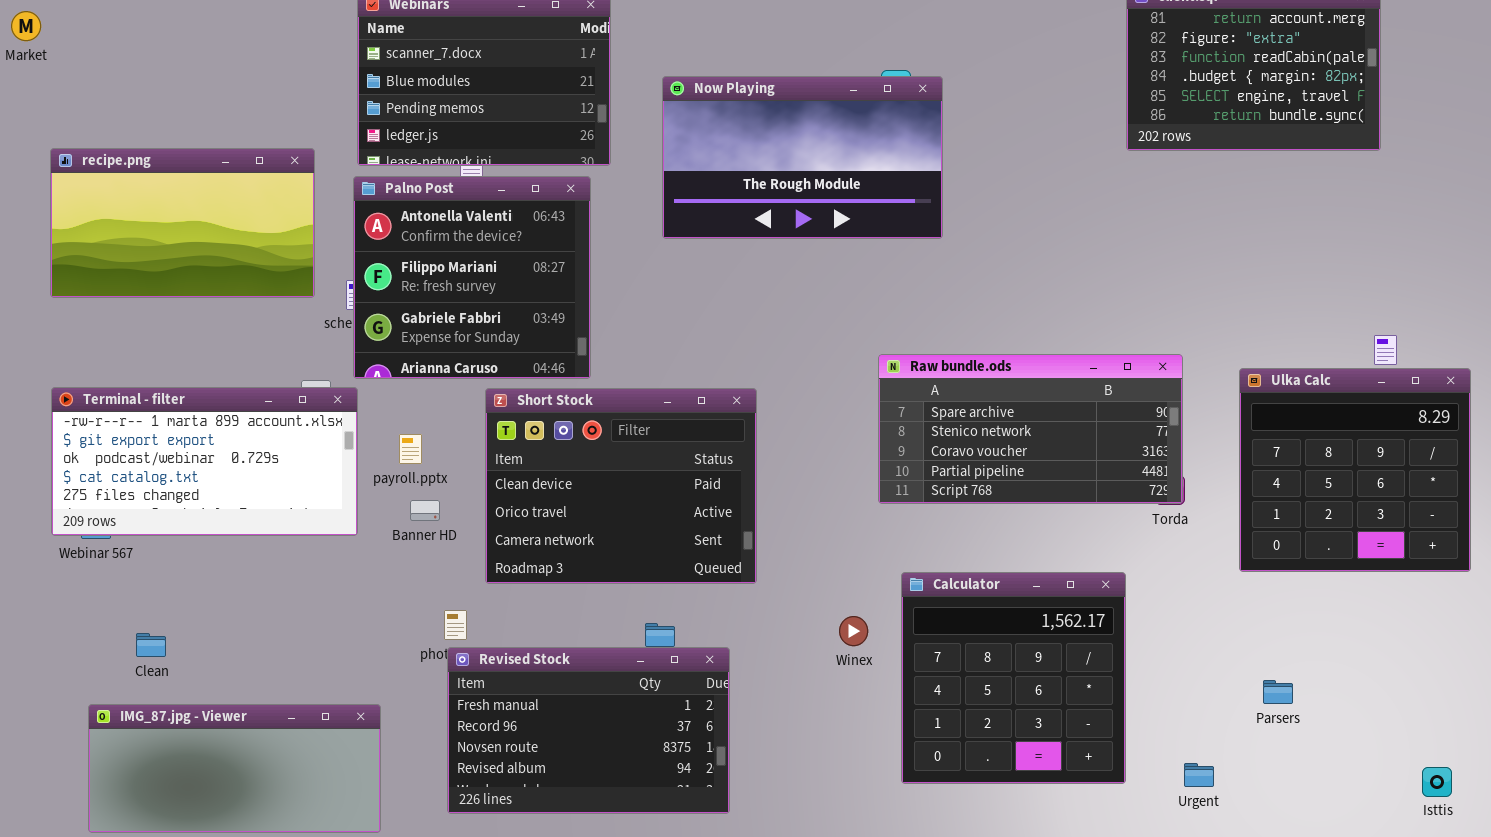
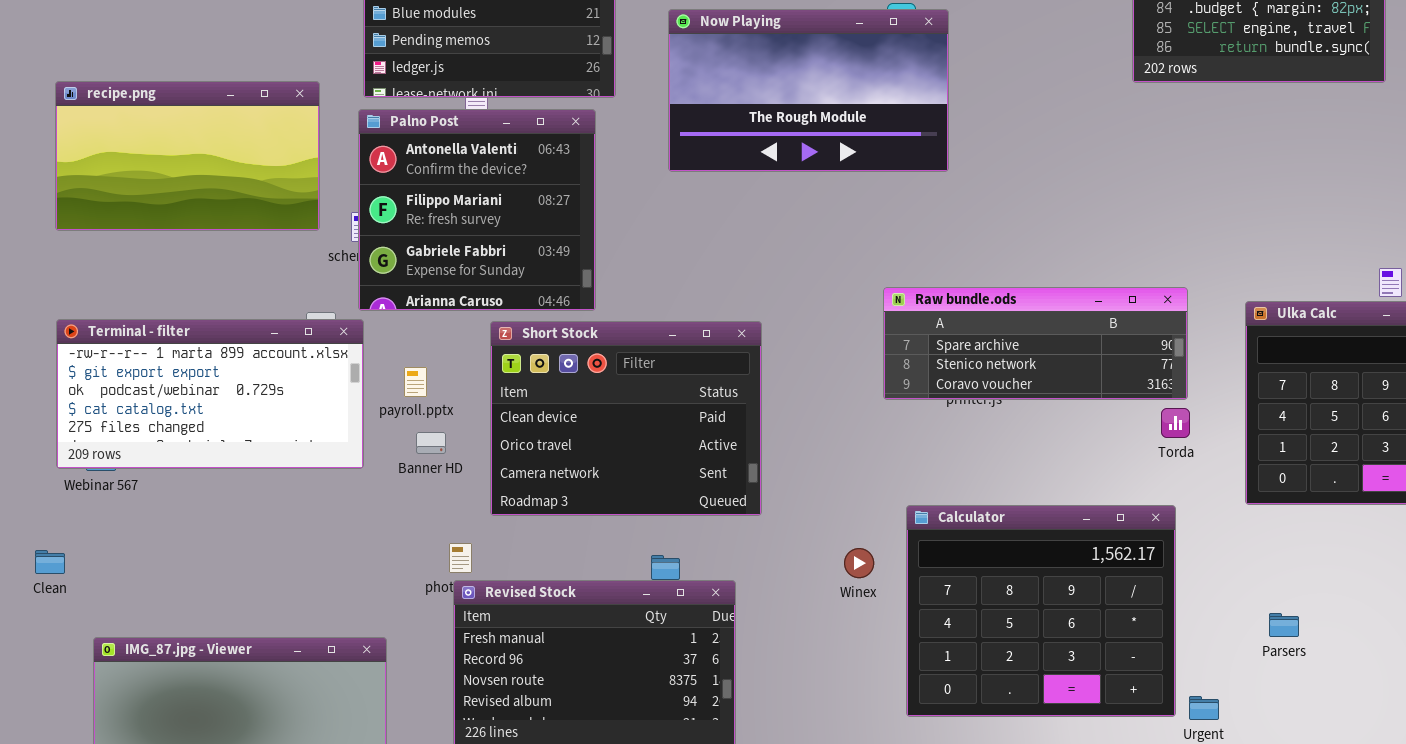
Raw bundle.ods: [878,354,1183,504] -> [883,287,1188,400], resized
Calculator: [901,572,1126,784] -> [906,505,1176,717], resized
Clean: [136,633,166,657] -> [35,550,65,574], moved

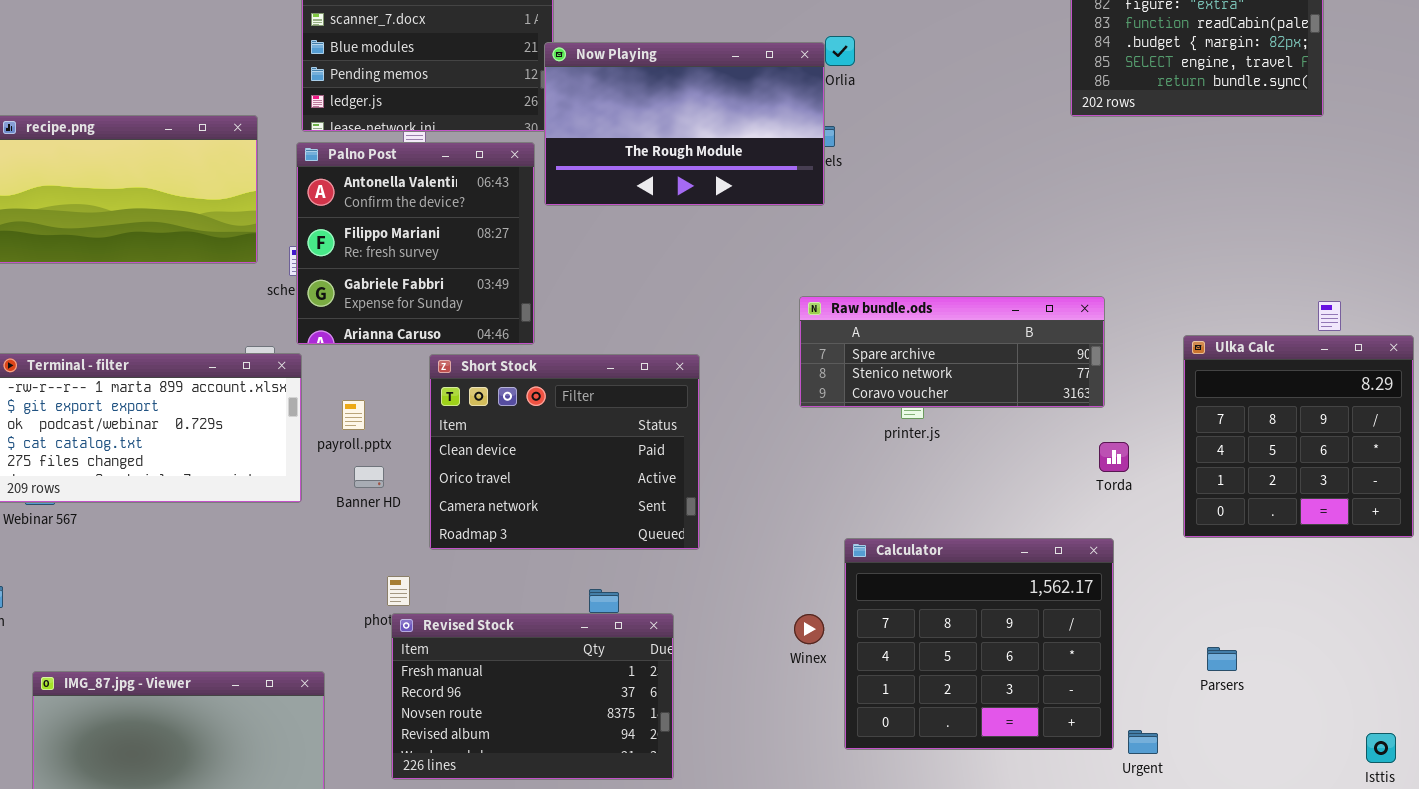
Now Playing: [668,9,949,172] -> [544,42,825,206], moved
Raw bundle.ods: [883,287,1188,400] -> [799,296,1105,408], moved
Winex: [844,548,874,578] -> [794,614,824,644], moved

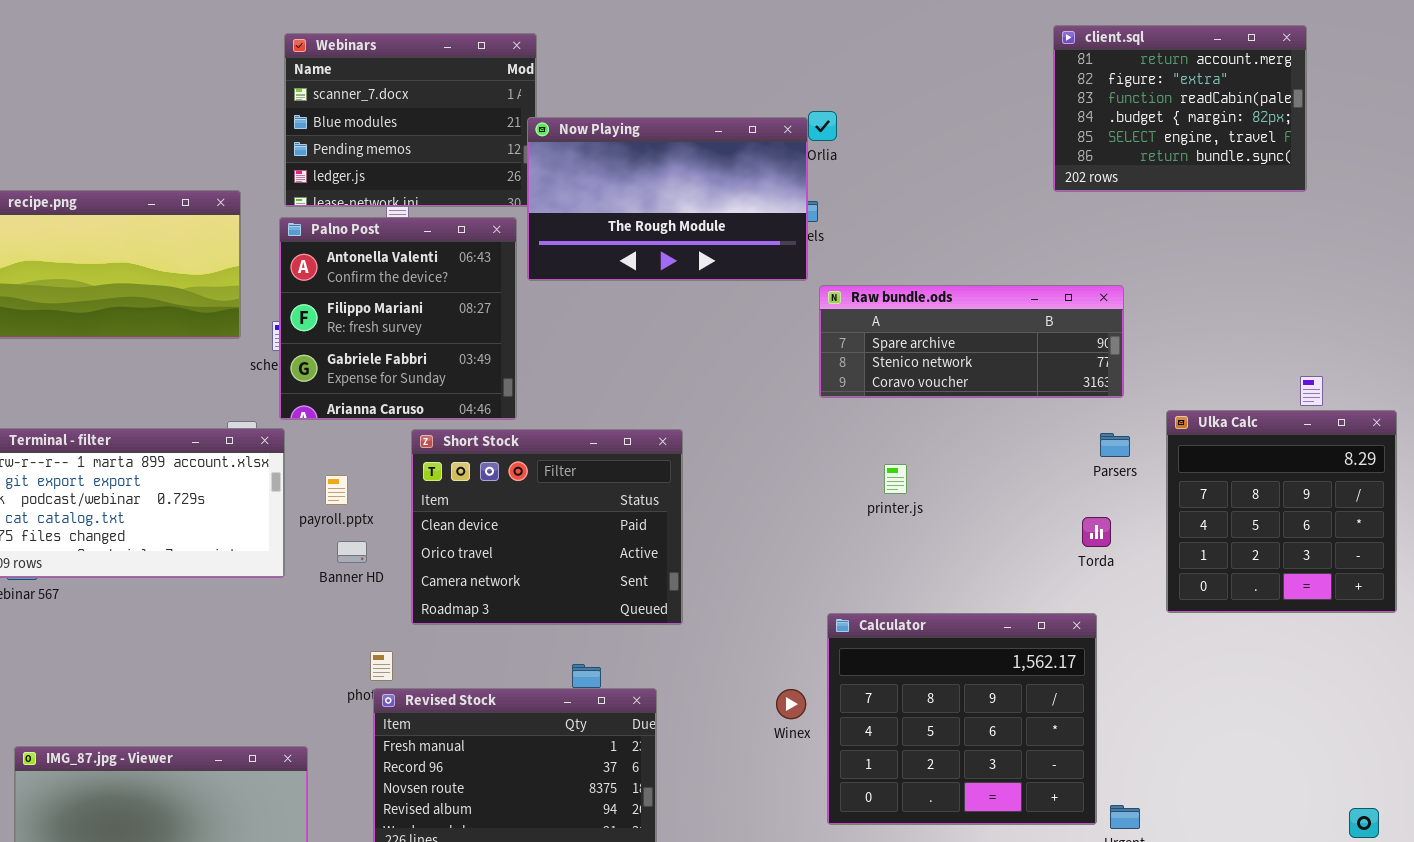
Raw bundle.ods: [799,296,1105,408] -> [819,285,1124,398], moved
Parsers: [1207,647,1237,671] -> [1100,433,1130,457], moved

